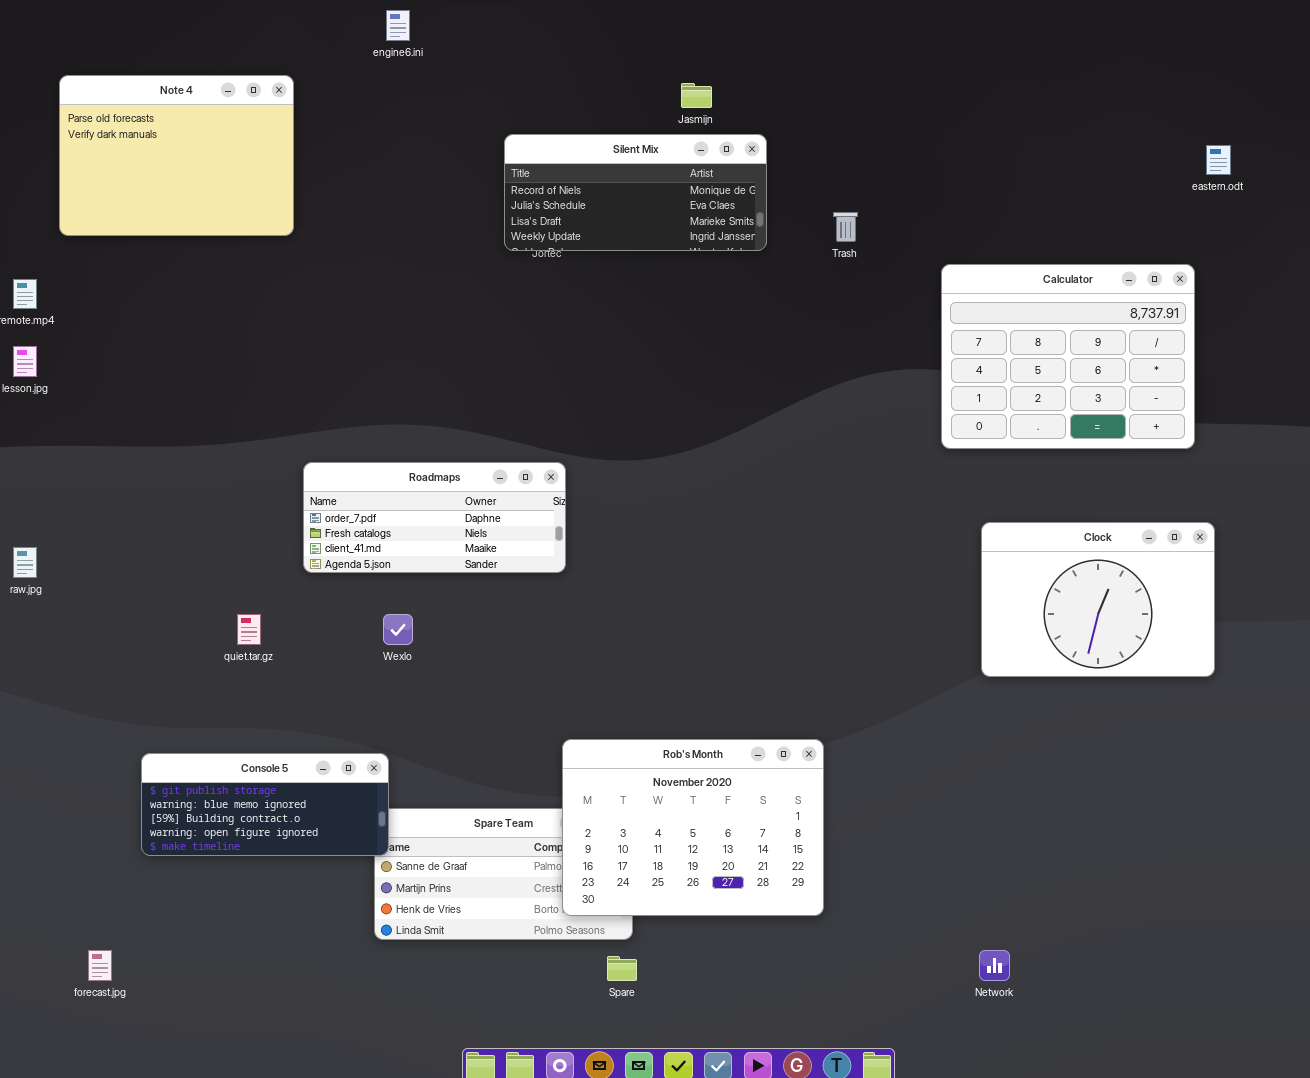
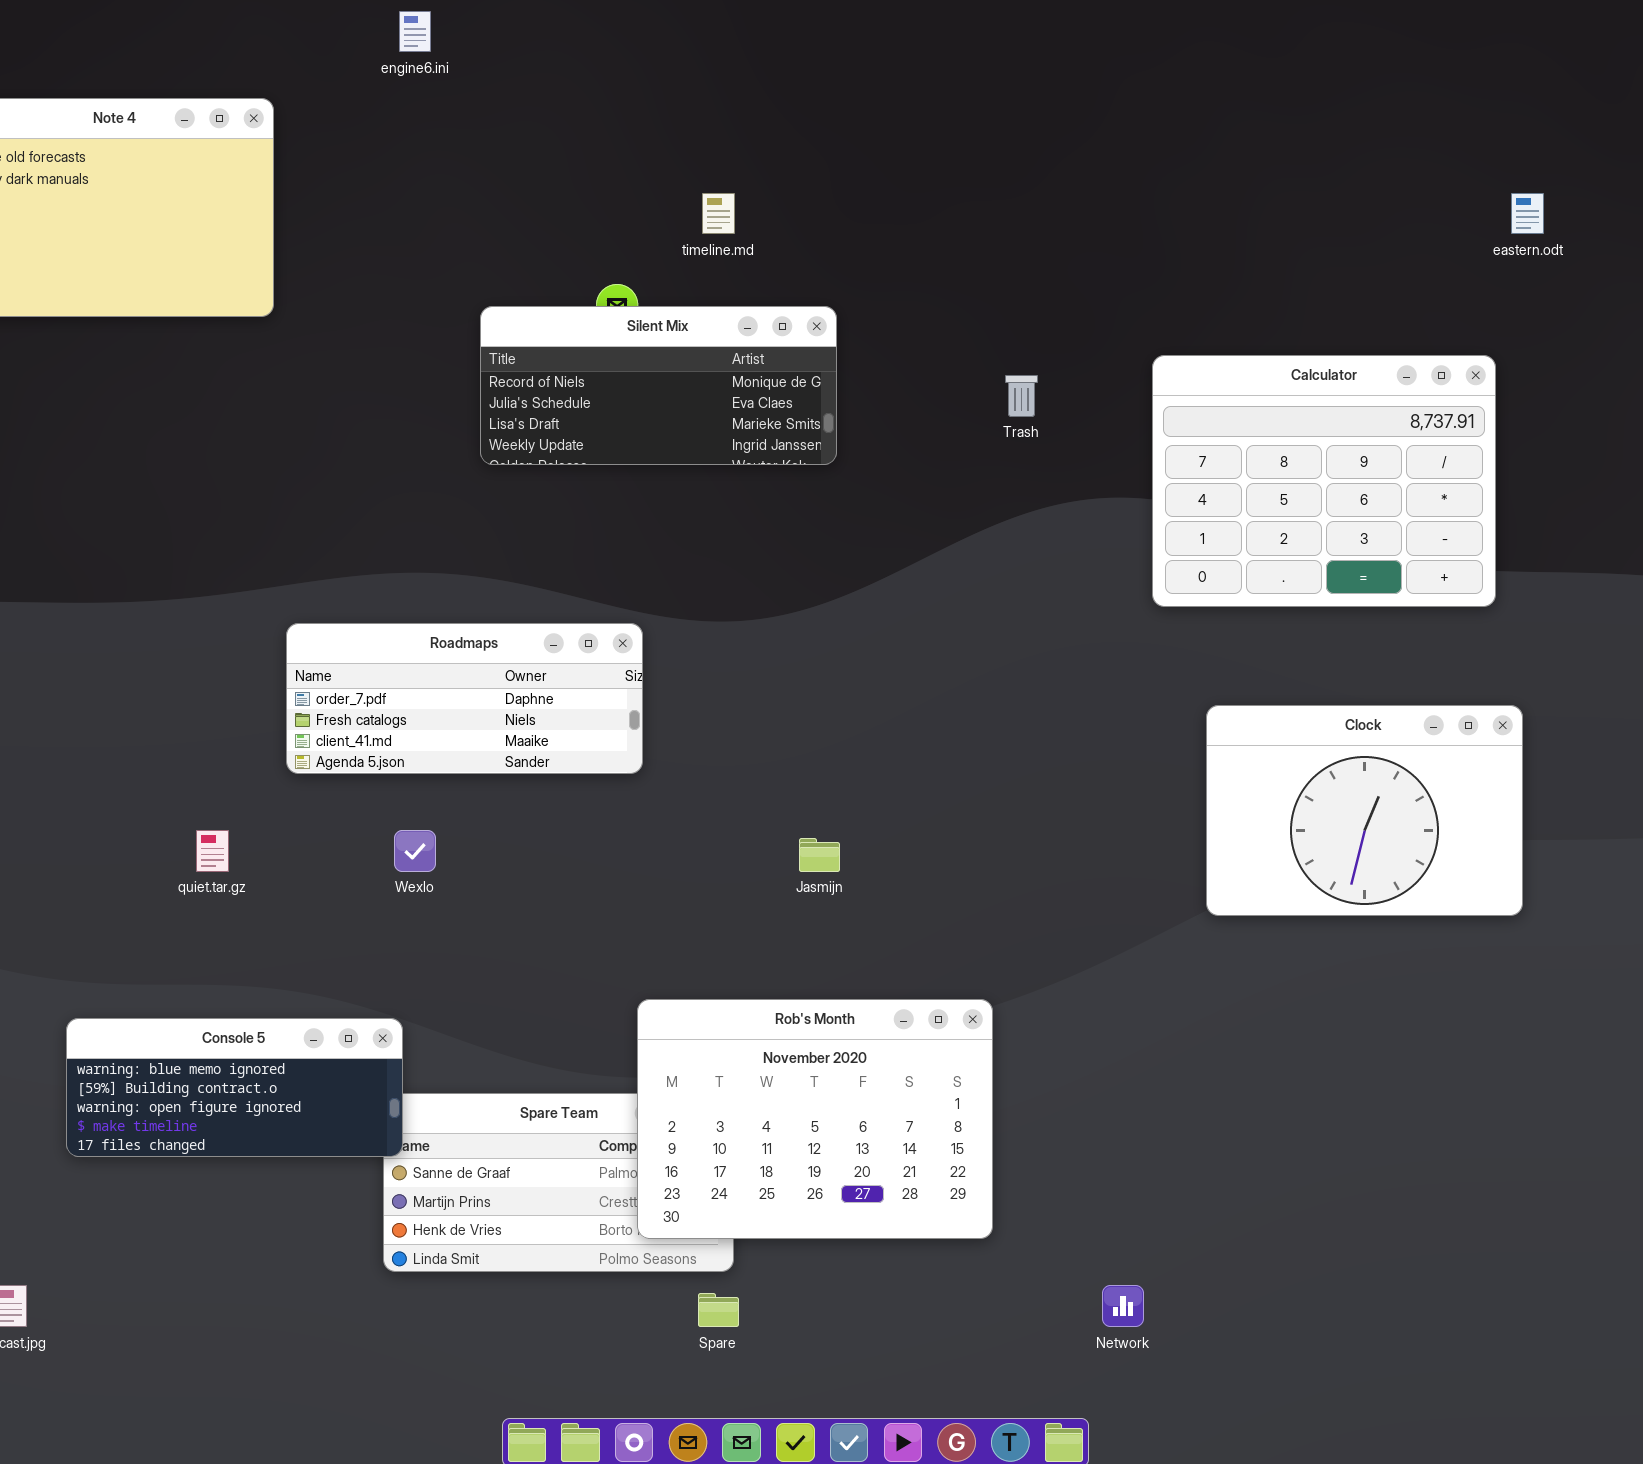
Jasmijn: [681,83,712,108] -> [799,838,840,872], moved
Silent Mix: [504,134,767,251] -> [480,306,837,465], moved
Trash: [833,212,858,242] -> [1005,375,1038,417], moved
Console 5: [141,753,389,856] -> [66,1018,403,1157], scrolled down 1 row
Network: [979,950,1010,981] -> [1102,1285,1144,1327], moved

